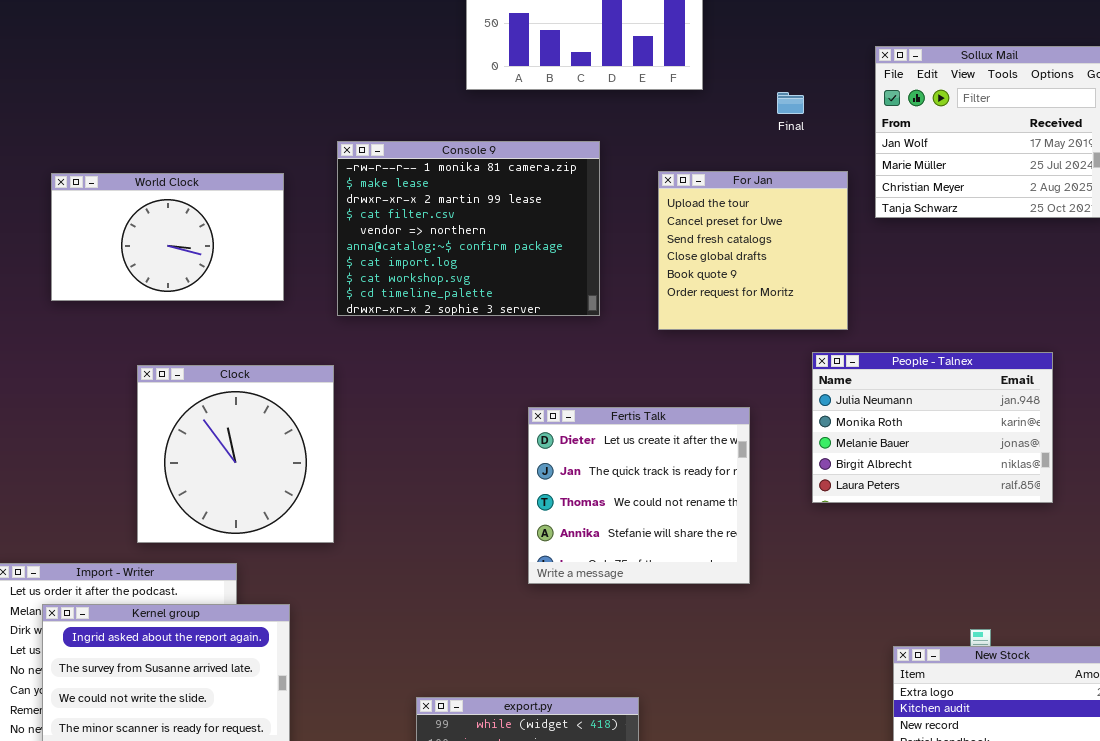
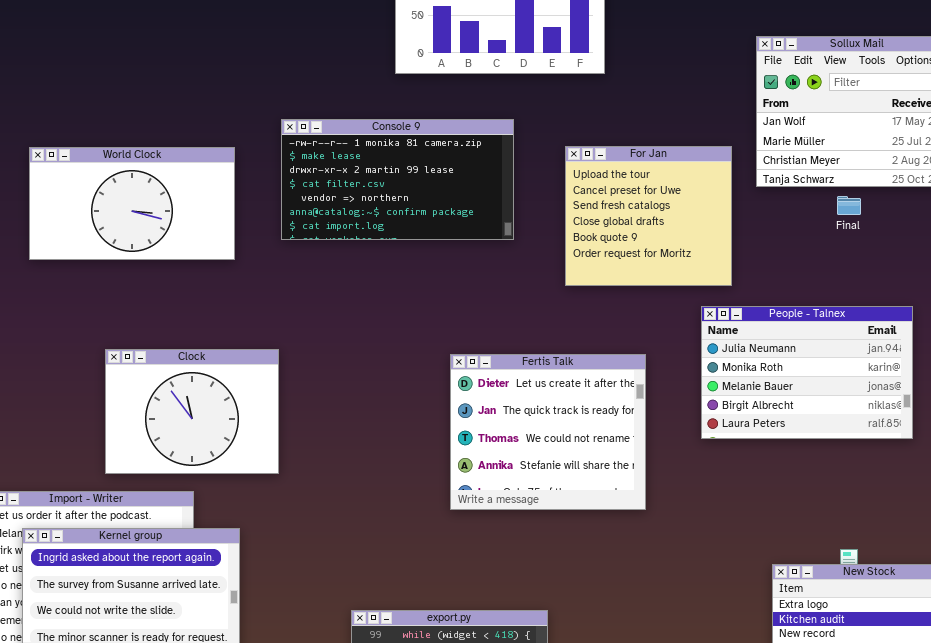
Final: [777,92,804,114] -> [837,196,861,215], moved
Console 9: [337,141,600,316] -> [281,119,514,240], resized
Clock: [137,365,334,543] -> [105,349,279,474], resized

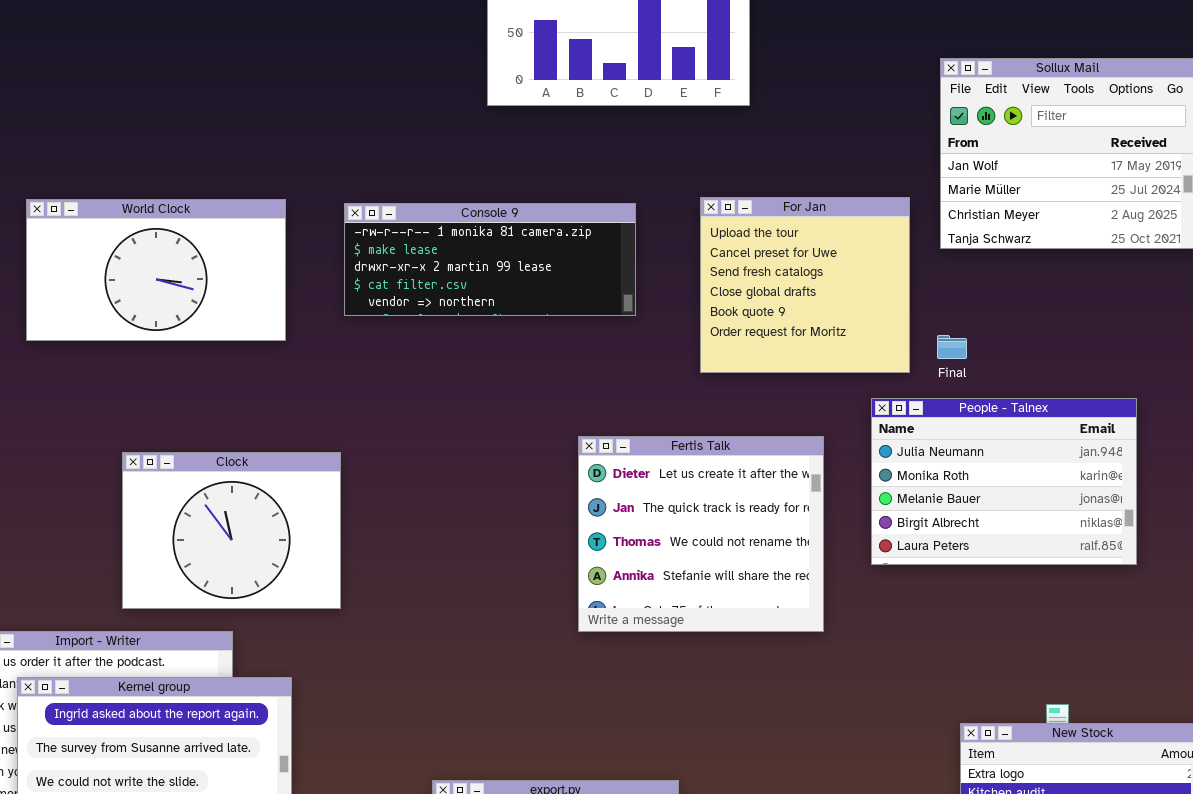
Console 9: [281,119,514,240] -> [344,203,636,316], resized
Final: [837,196,861,215] -> [937,335,967,359], moved
Fertis Talk: [450,354,646,510] -> [578,436,824,632], moved

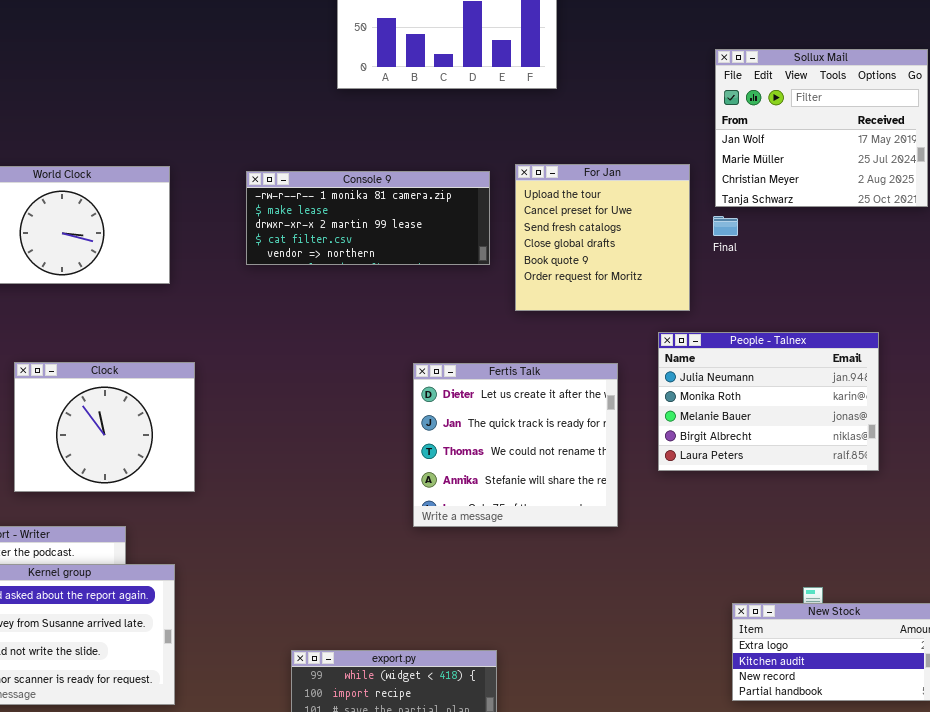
Console 9: [344,203,636,316] -> [246,171,490,265], moved
Final: [937,335,967,359] -> [713,216,738,236], moved
Clock: [122,452,341,609] -> [14,362,195,492], moved

